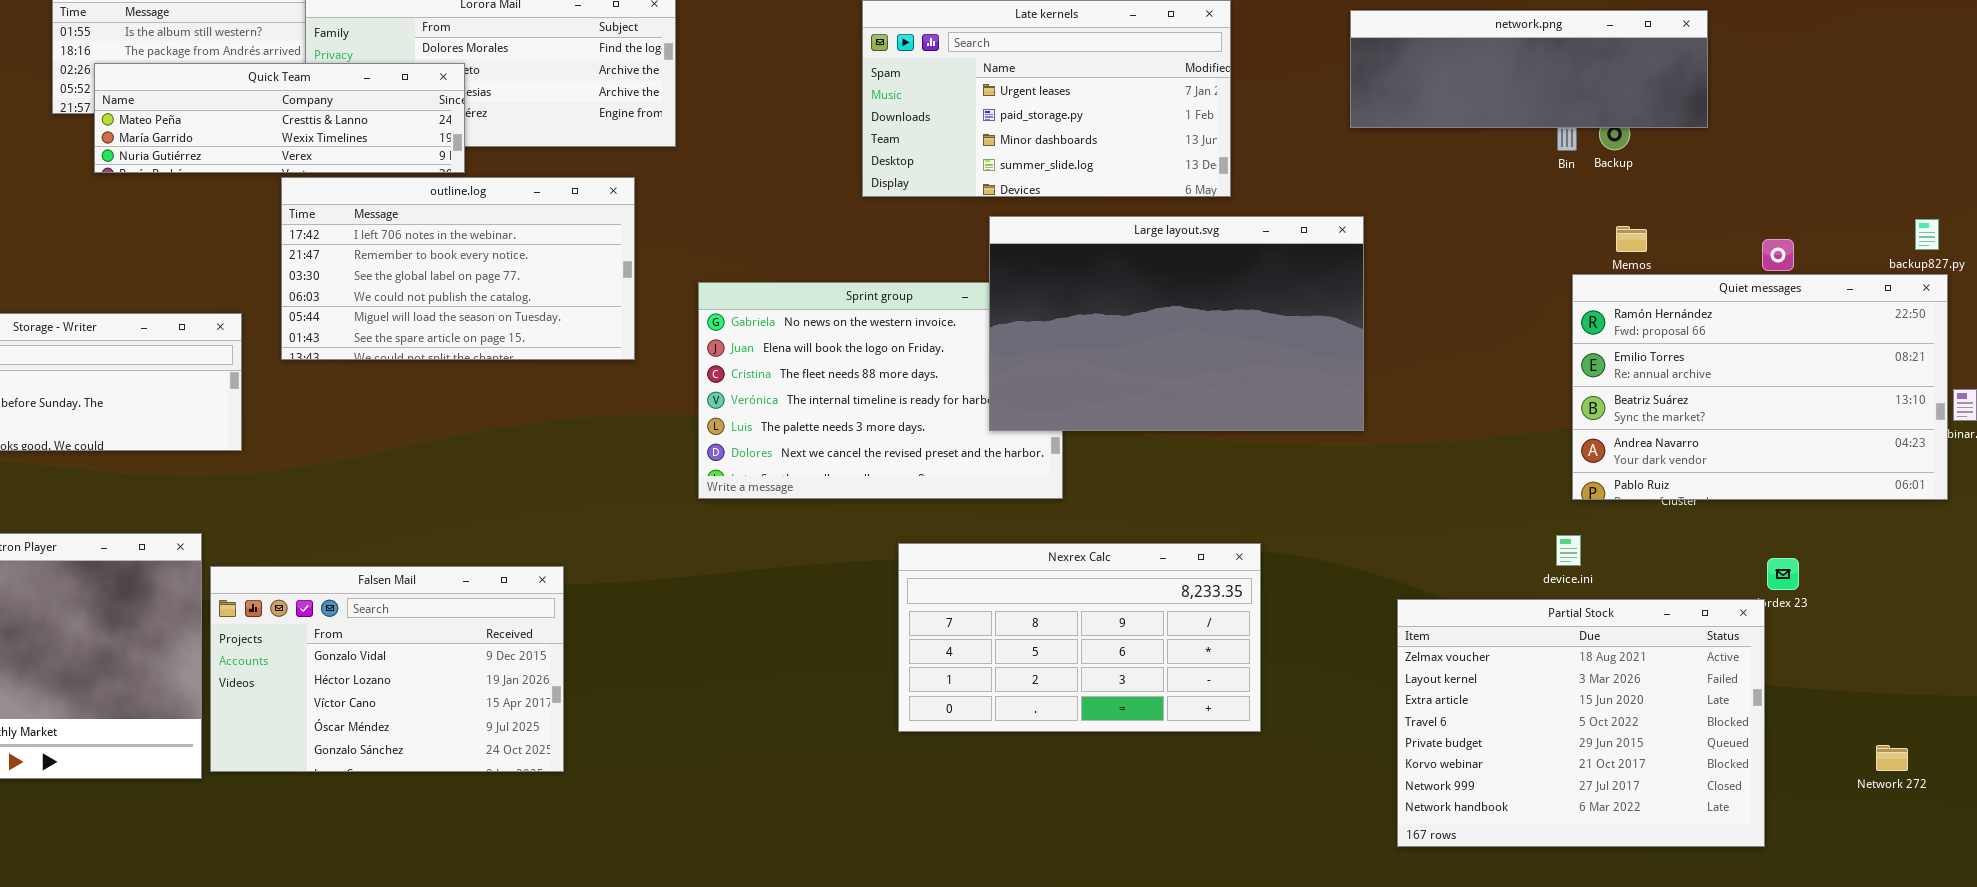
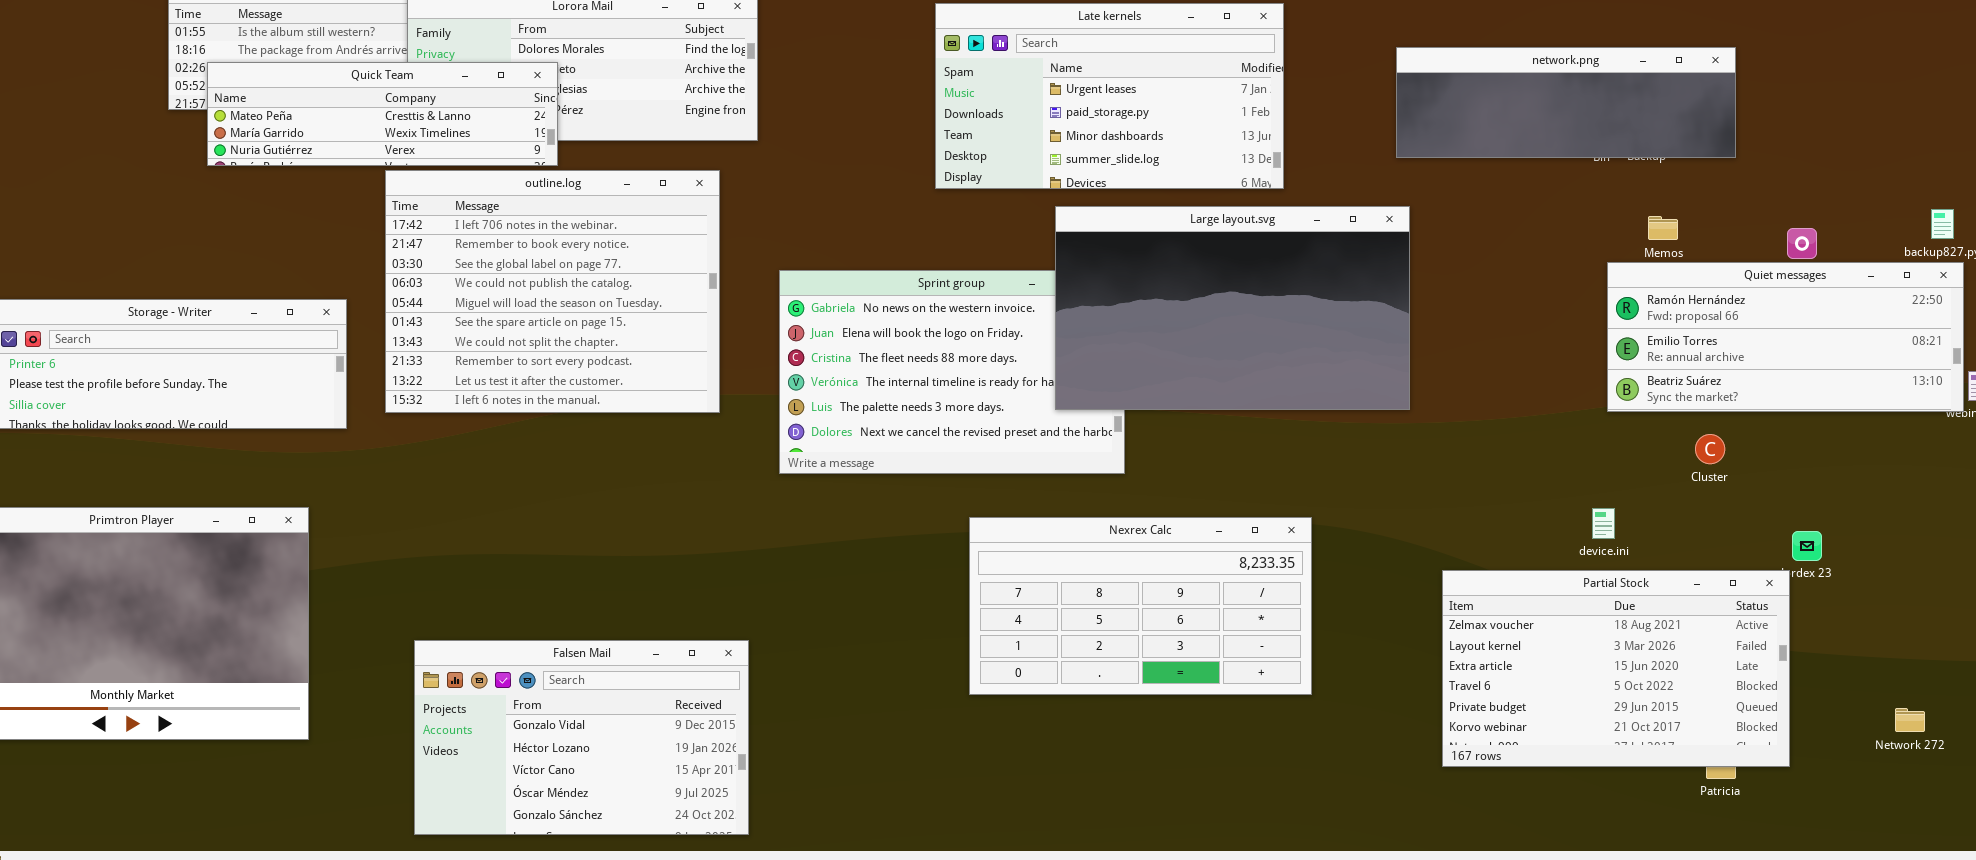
network.png: [1350,10,1708,128] -> [1396,47,1736,158], moved
outline.log: [281,177,635,360] -> [385,170,720,413], resized
Quiet messages: [1572,274,1948,500] -> [1607,262,1964,412], resized
Falsen Mail: [210,566,564,772] -> [414,640,749,835], moved
Partial Stock: [1397,599,1765,847] -> [1442,570,1790,767], resized

